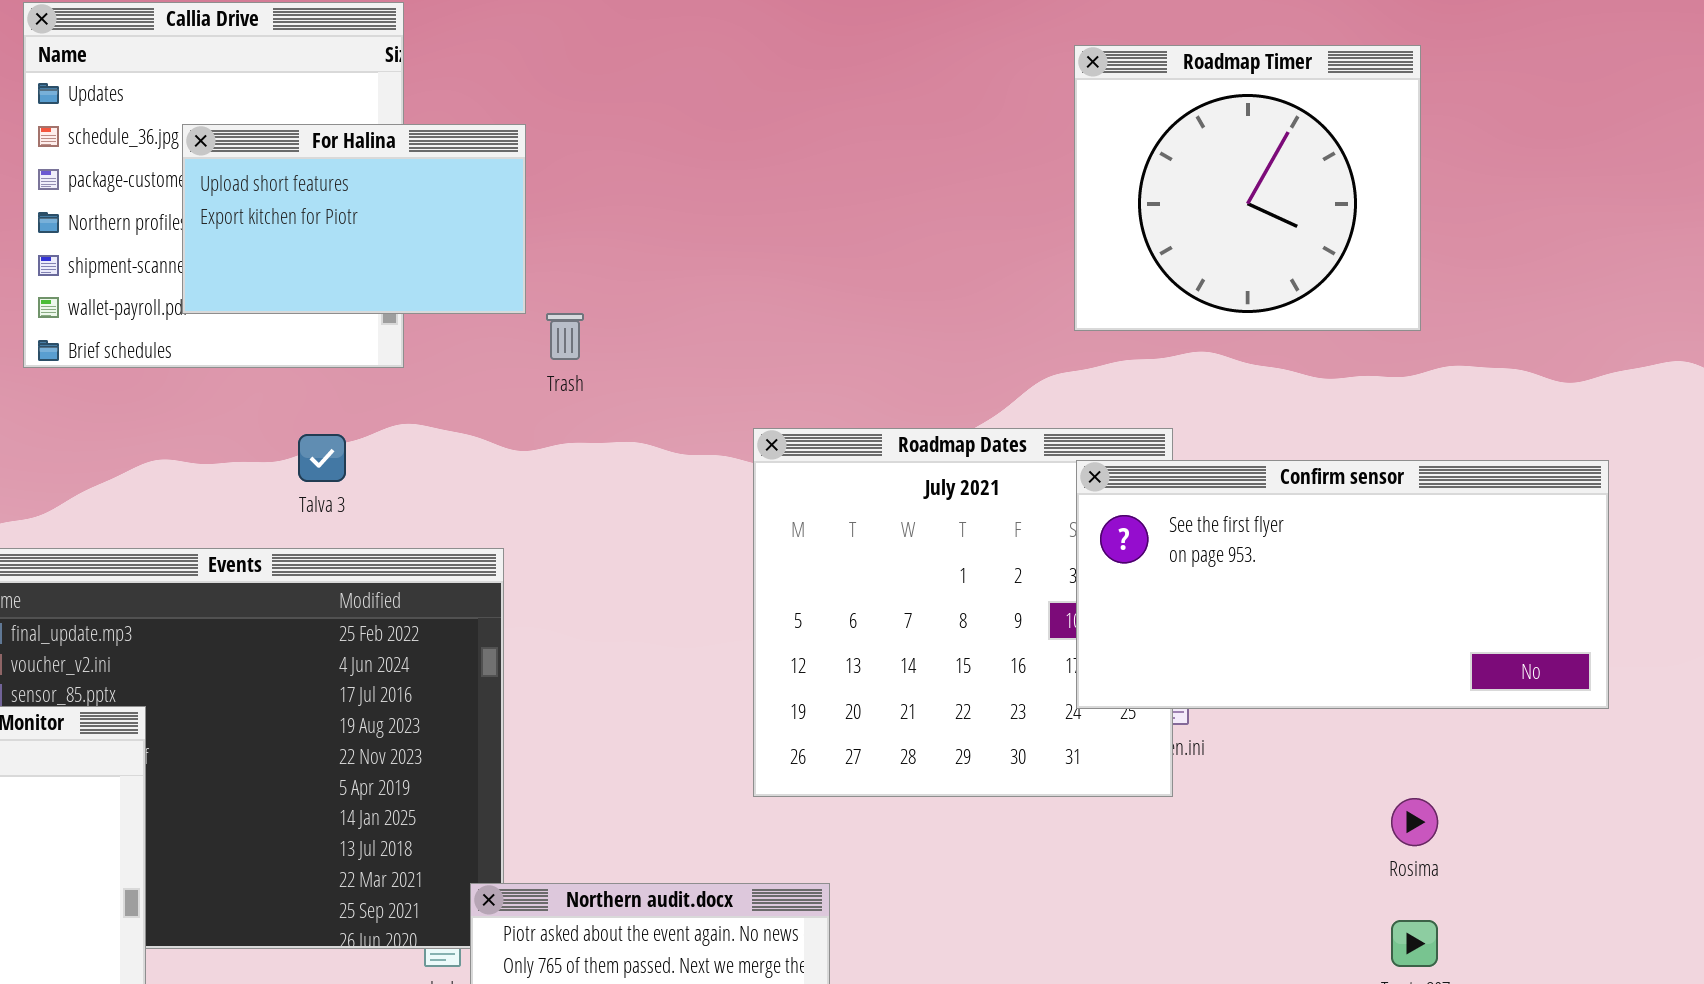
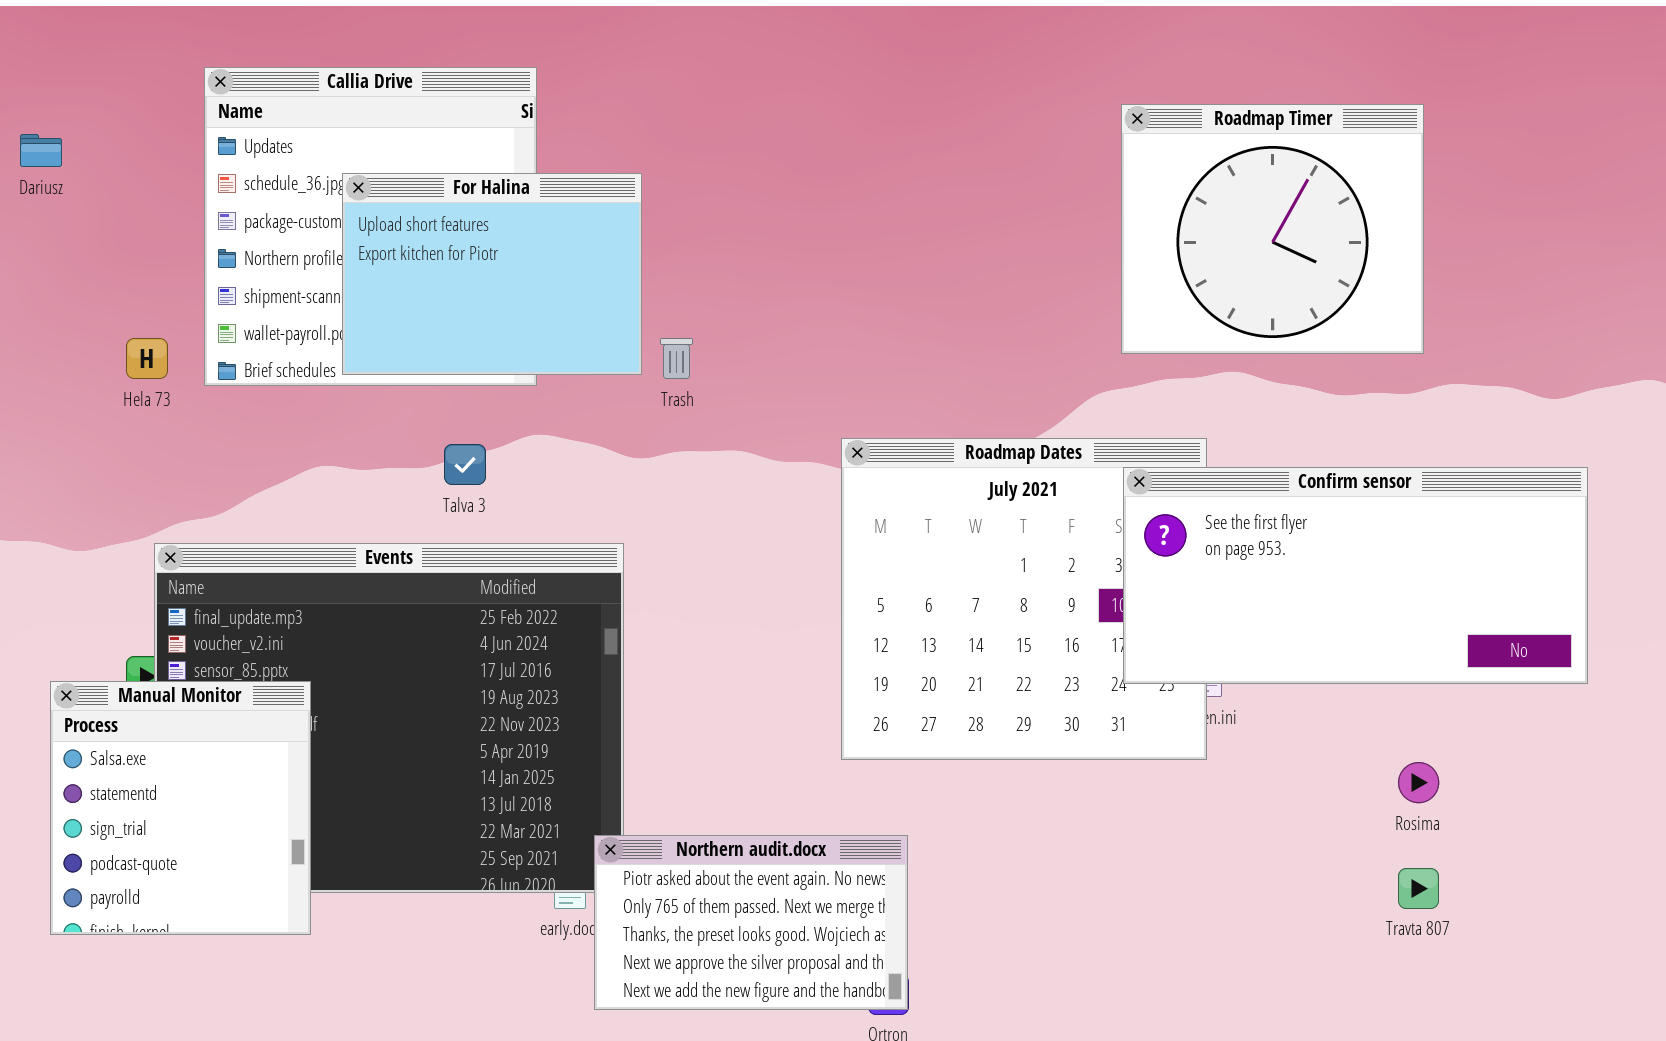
For Halina: [182,124,526,314] -> [342,173,642,375], resized

